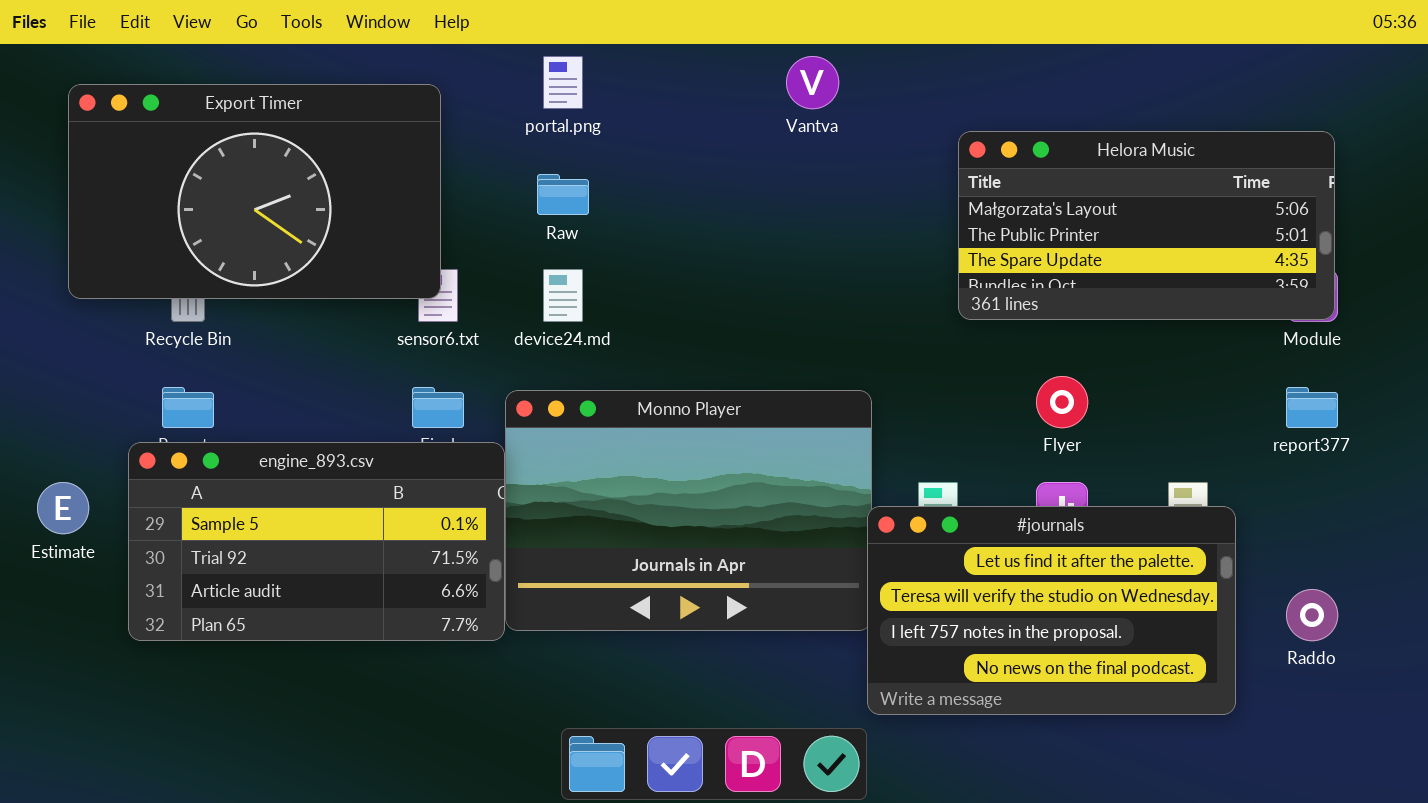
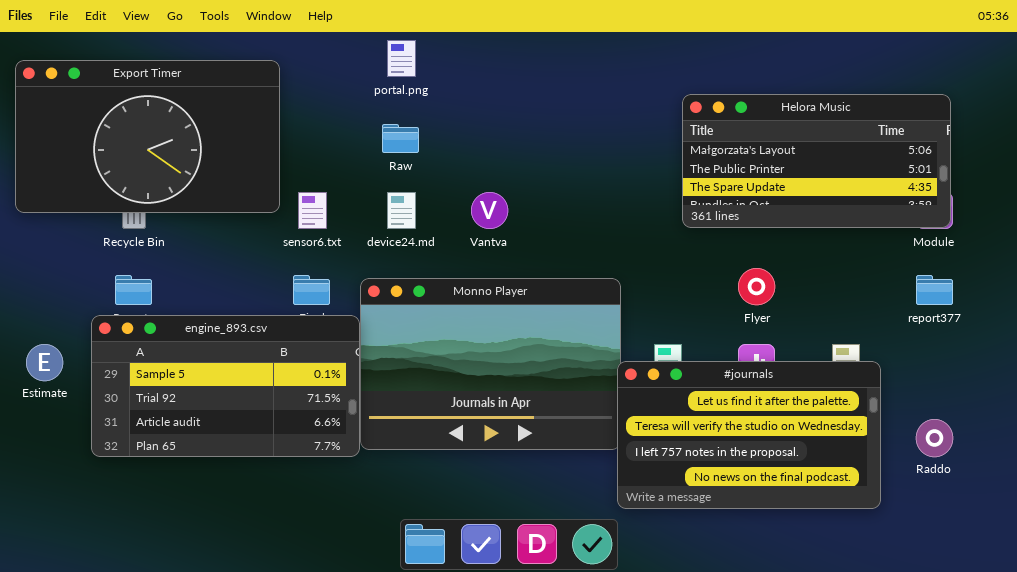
Vantva: [786,56,839,109] -> [471,192,508,229], moved
Export Timer: [68,84,441,299] -> [15,60,280,213], moved

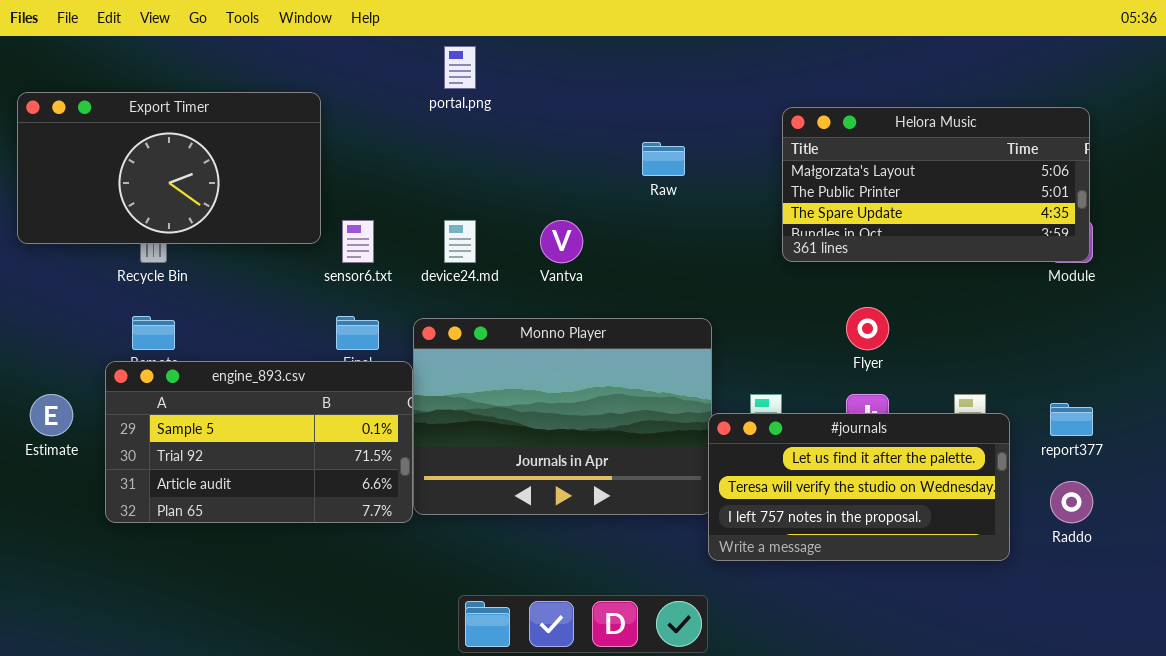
Export Timer: [15,60,280,213] -> [17,92,321,244], resized
Raw: [382,124,419,153] -> [642,142,685,176], moved
report377: [916,275,953,305] -> [1050,403,1093,436], moved
#journals: [617,361,881,509] -> [708,413,1010,561], resized

